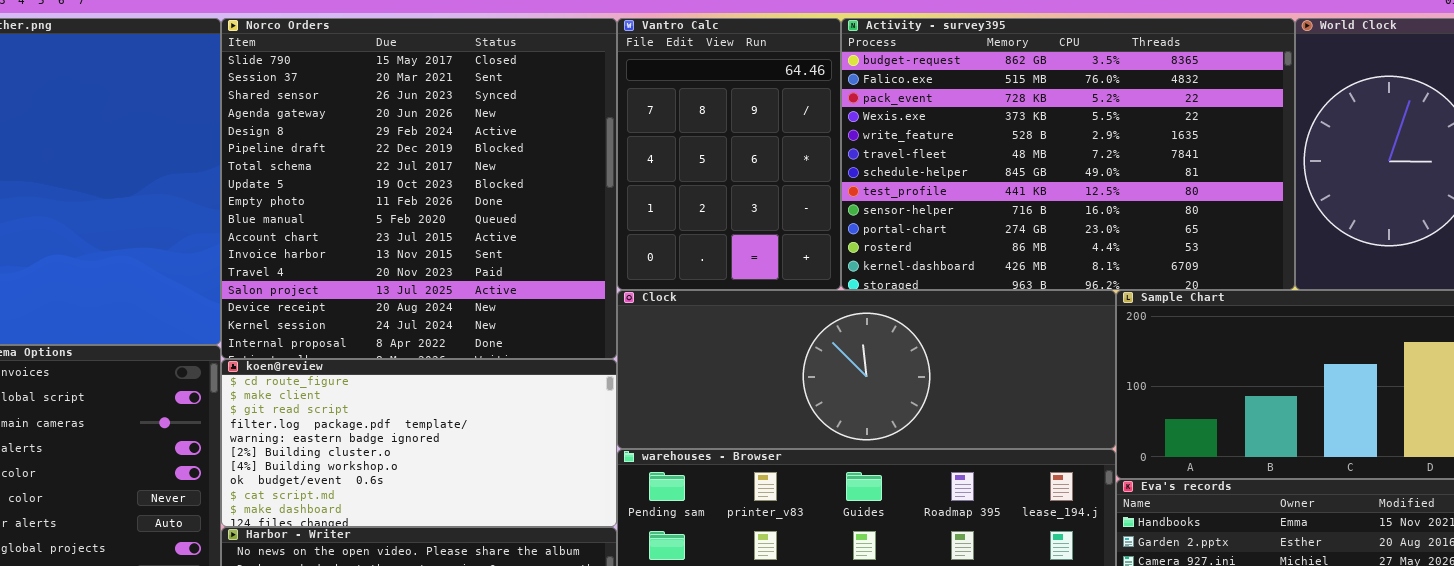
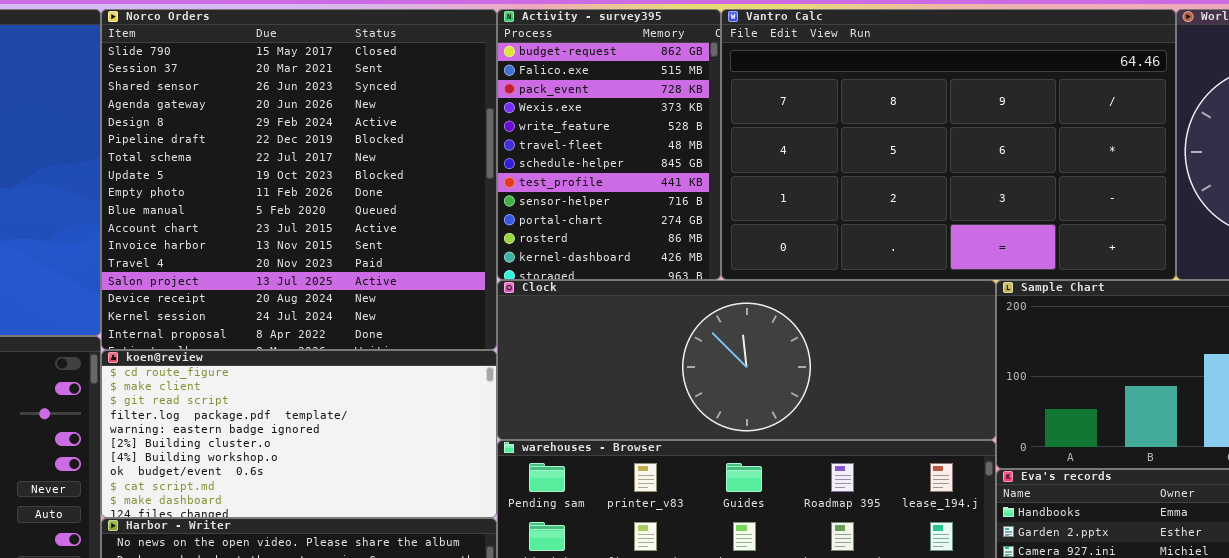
Vantro Calc: [617,18,841,290] -> [721,9,1176,280], moved, resized
Activity - survey395: [841,18,1295,290] -> [497,9,721,280], moved, resized

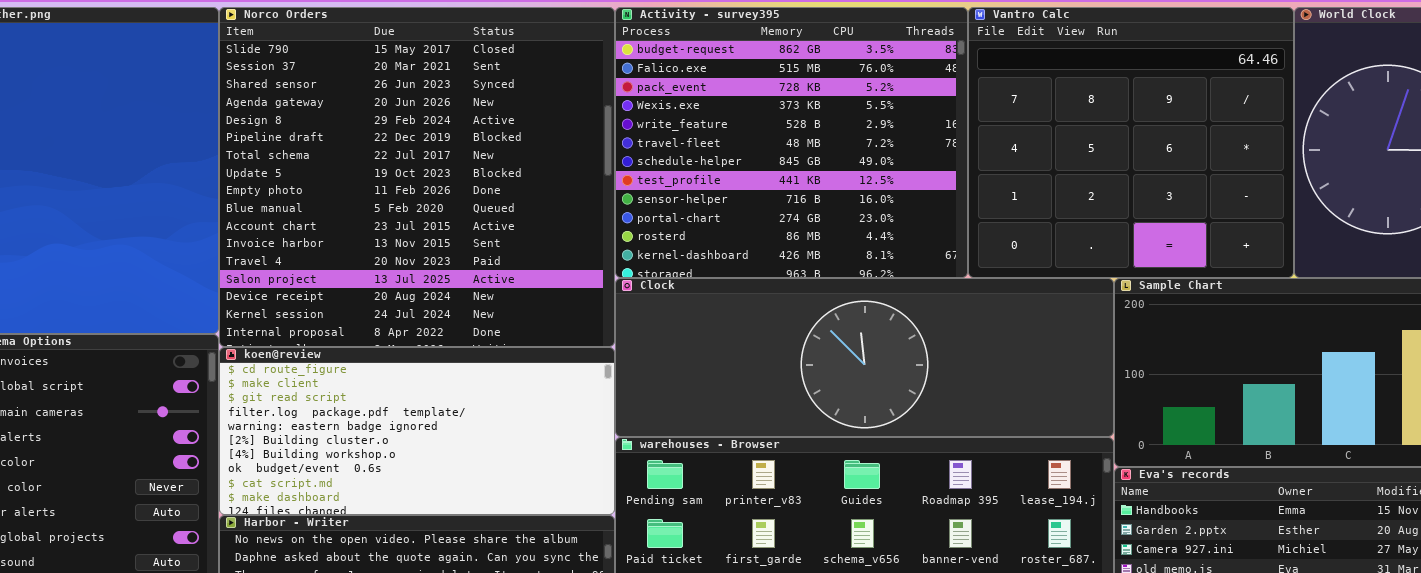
Activity - survey395: [497,9,721,280] -> [615,7,968,278], resized
Vantro Calc: [721,9,1176,280] -> [968,7,1294,278], resized

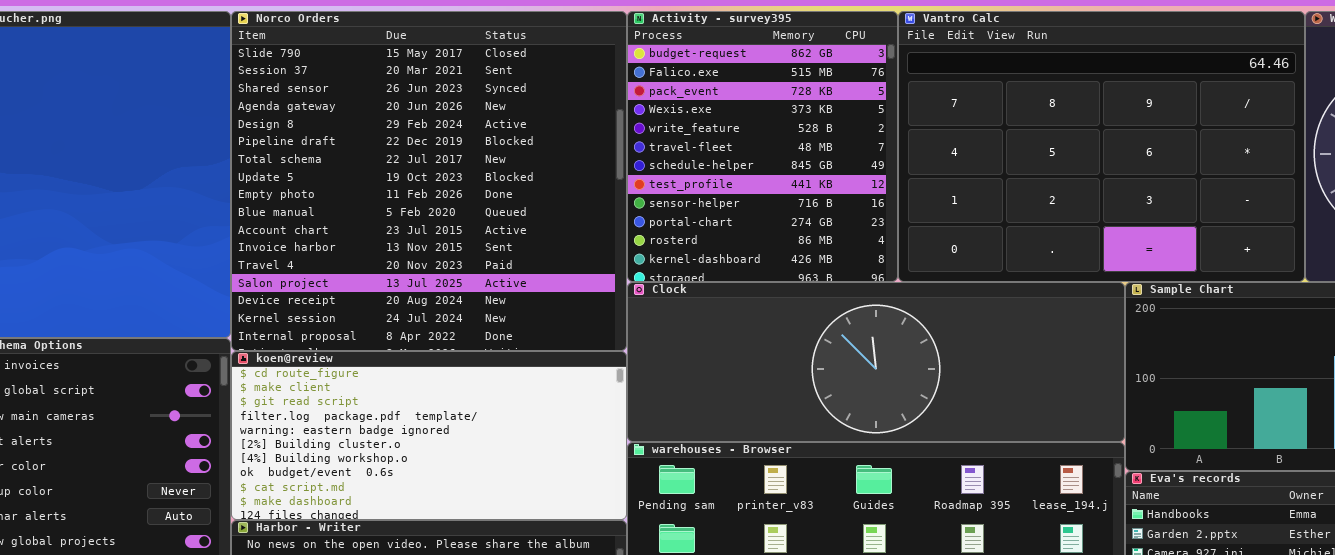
Activity - survey395: [615,7,968,278] -> [627,11,898,282], resized
Vantro Calc: [968,7,1294,278] -> [898,11,1305,282], resized

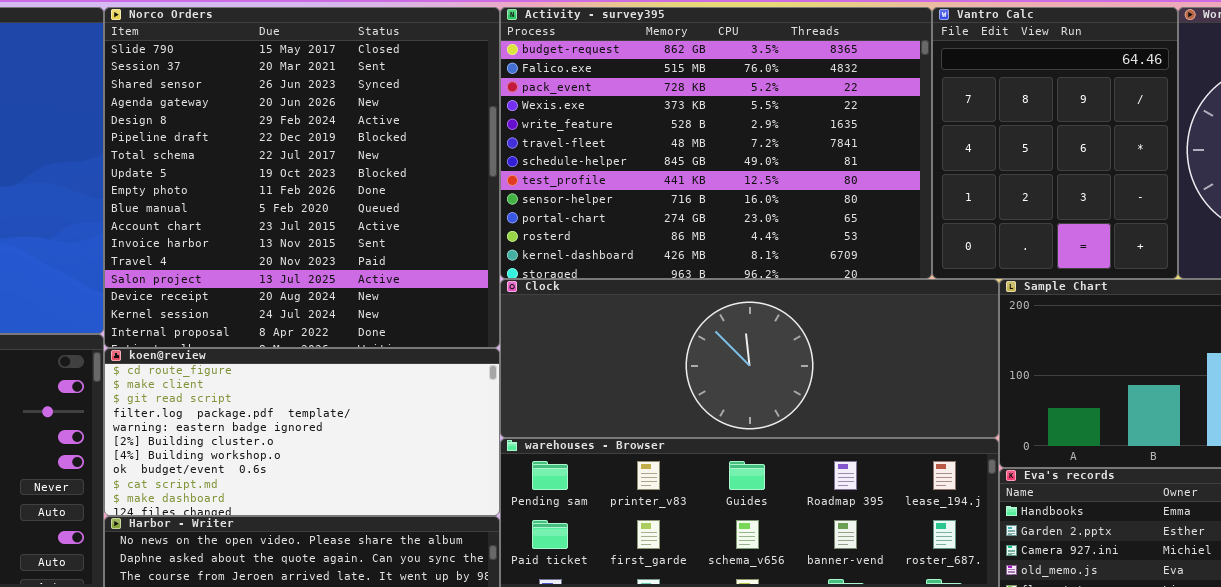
Activity - survey395: [627,11,898,282] -> [500,7,932,279], resized
Vantro Calc: [898,11,1305,282] -> [932,7,1178,279], resized

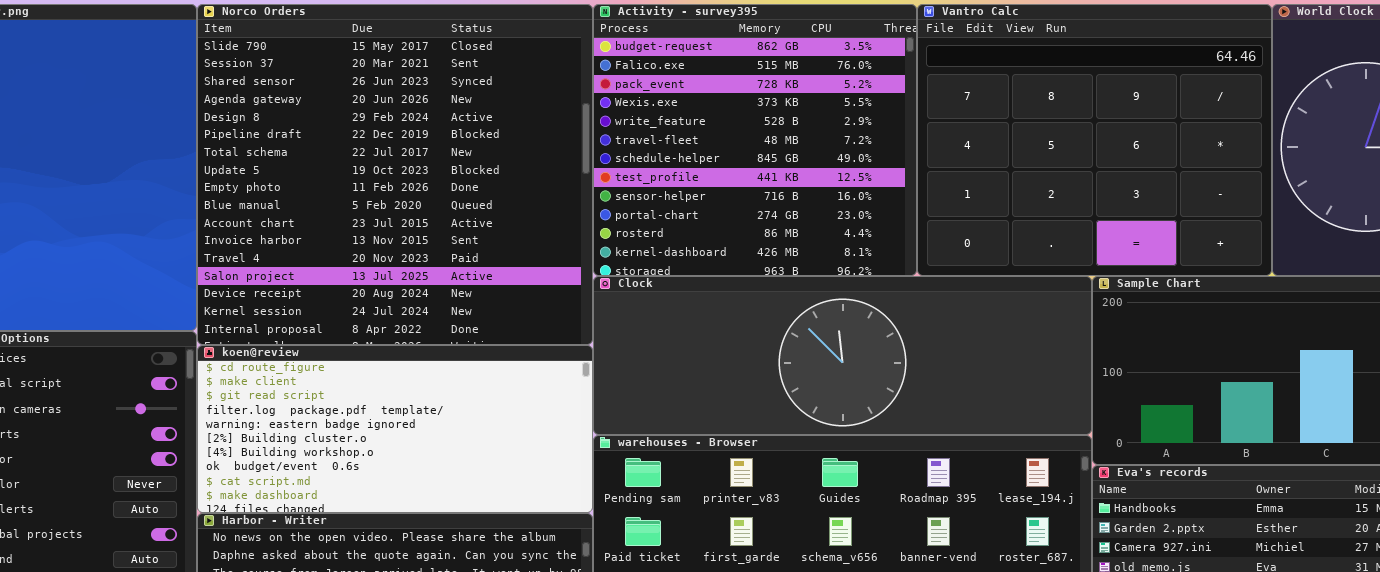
Activity - survey395: [500,7,932,279] -> [593,4,917,276], resized
Vantro Calc: [932,7,1178,279] -> [917,4,1272,276], resized

